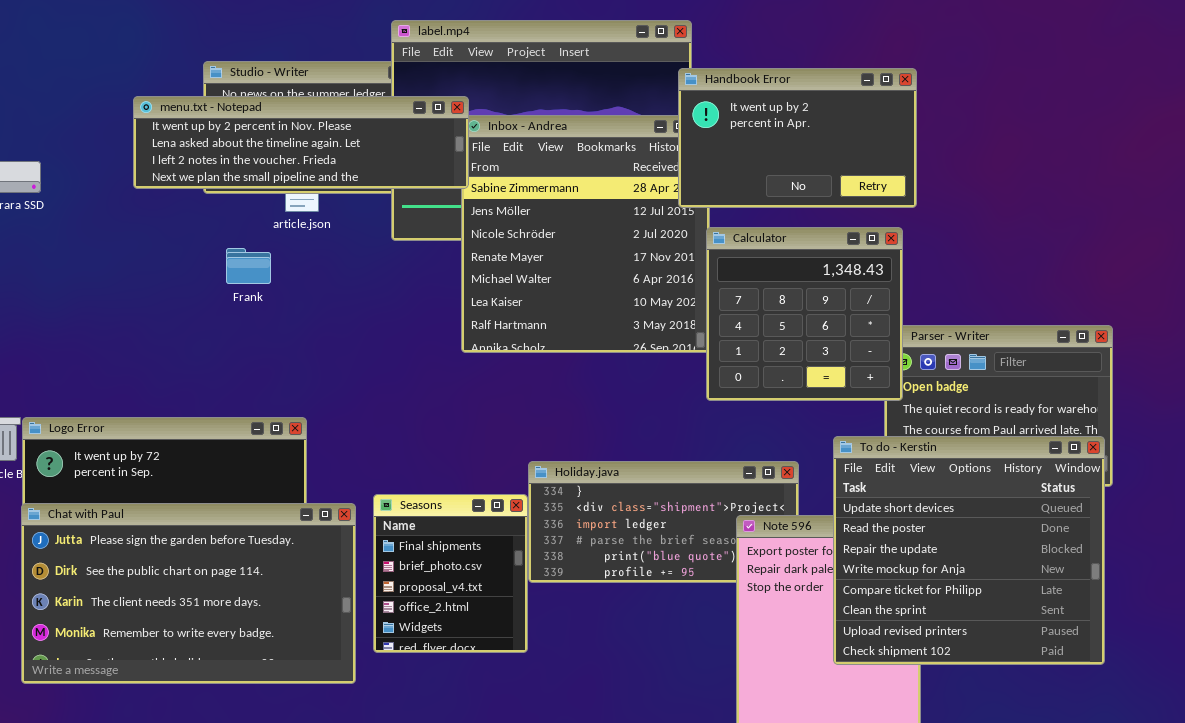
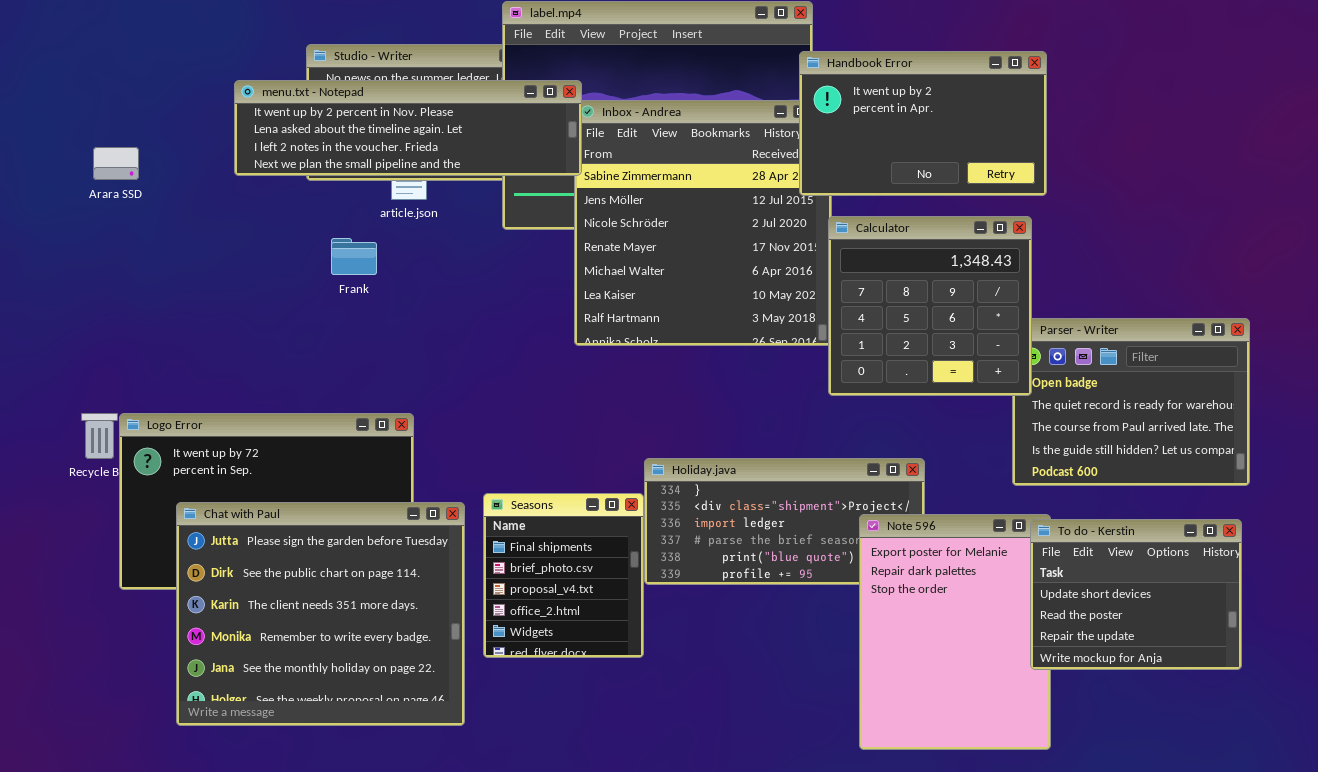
To do - Kerstin: [833,436,1105,665] -> [1030,519,1242,670], resized
Chat with Paul: [21,503,356,684] -> [176,502,465,726], resized

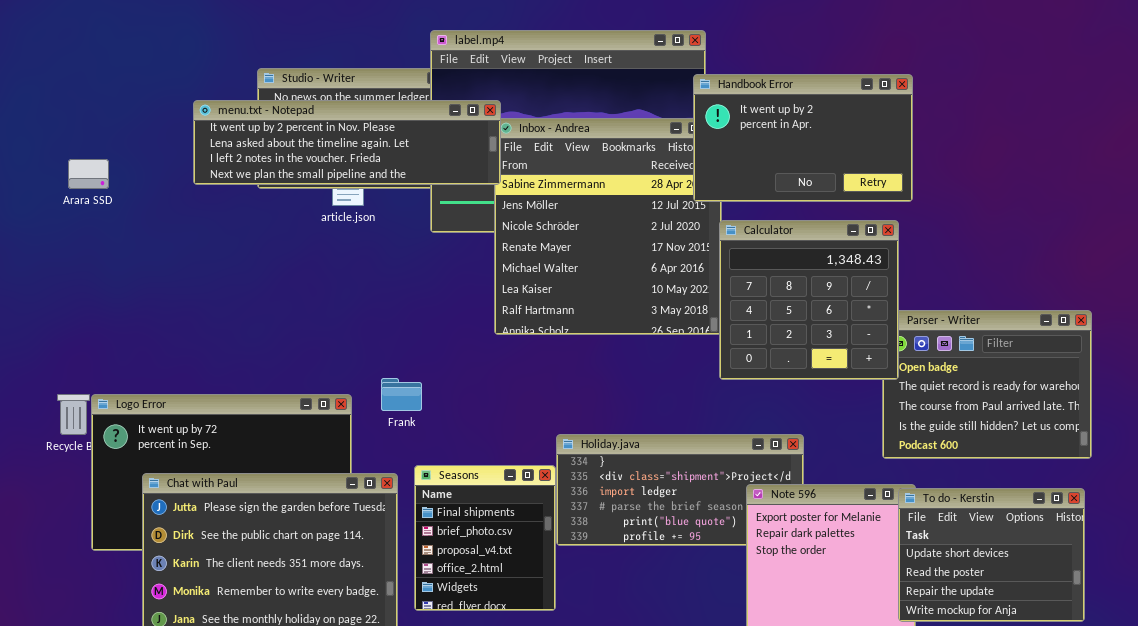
Frank: [331,238,377,275] -> [381,378,422,411], moved

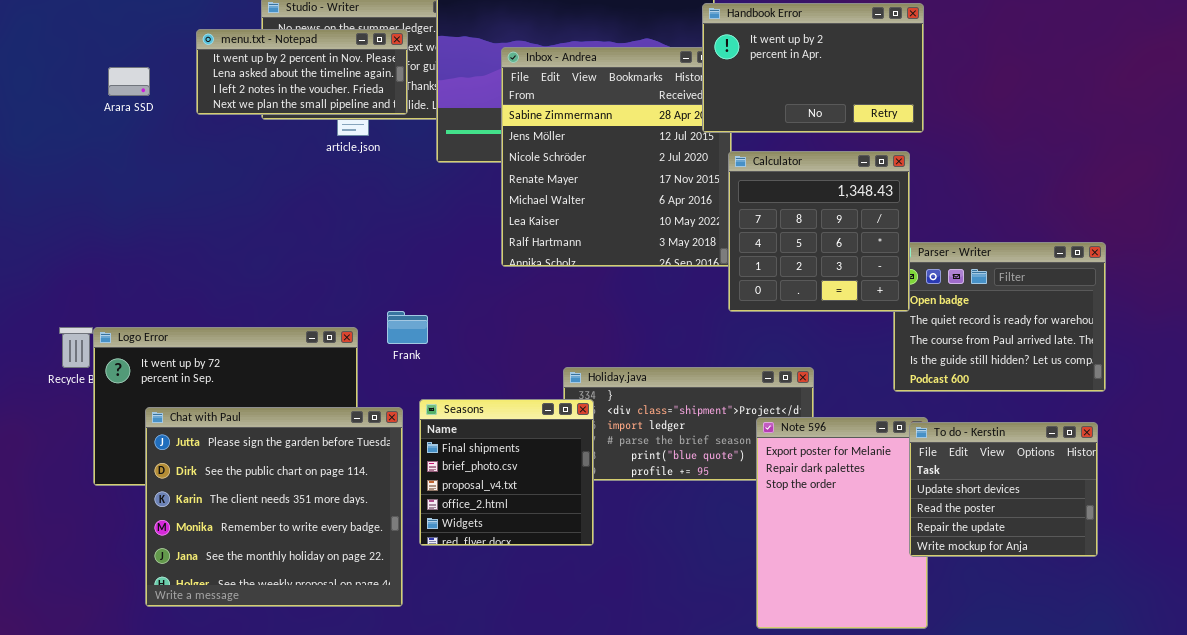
menu.txt - Notepad: [193,100,501,185] -> [196,29,408,115], resized
Arara SSD: [68,159,109,189] -> [108,67,150,96], moved
Seasons: [414,465,556,611] -> [419,399,594,546], resized

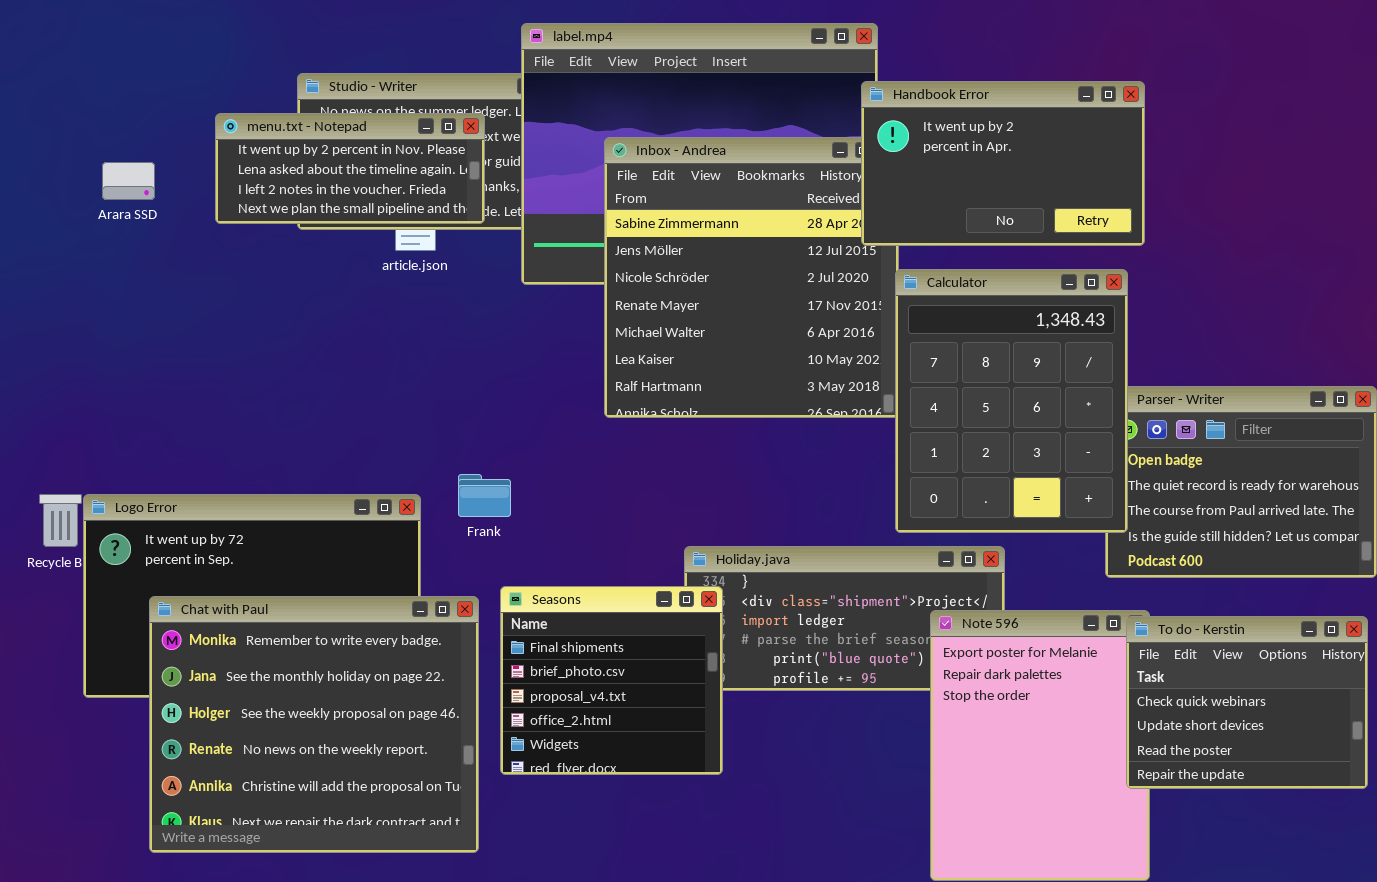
Calculator: [728,151,910,312] -> [895,269,1128,533], resized
Chat with Paul: [145,407,403,607] -> [149,596,479,853], scrolled down 3 rows
To do - Kerstin: [909,422,1098,557] -> [1126,616,1368,789], scrolled up 1 row

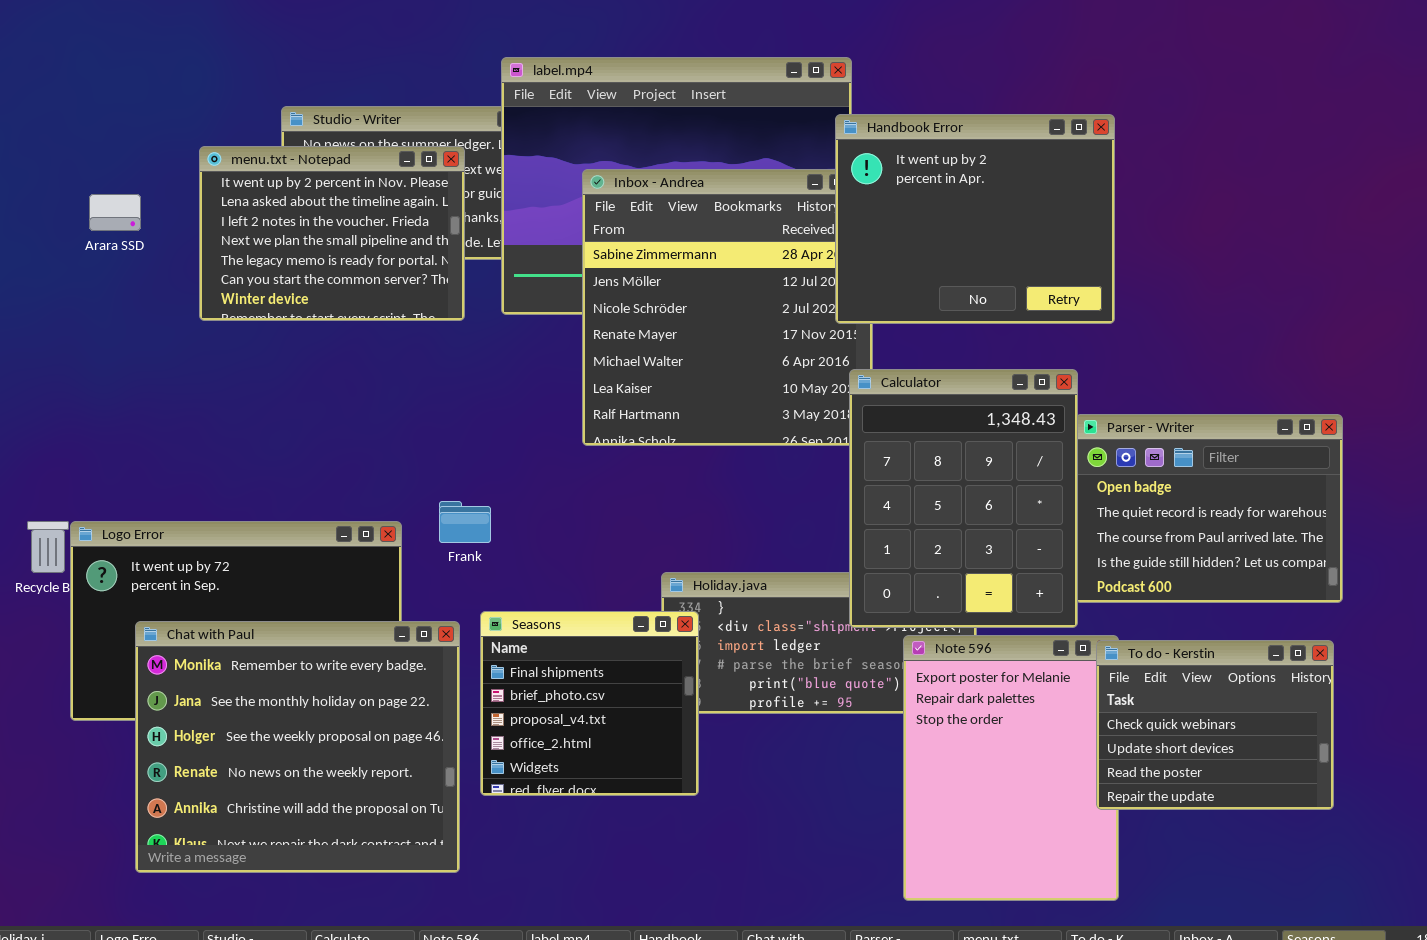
Handbook Error: [861,81,1145,246] -> [835,114,1115,324], resized
menu.txt - Notepad: [215,113,485,224] -> [199,146,465,321], resized
Calculator: [895,269,1128,533] -> [849,369,1078,628], moved

